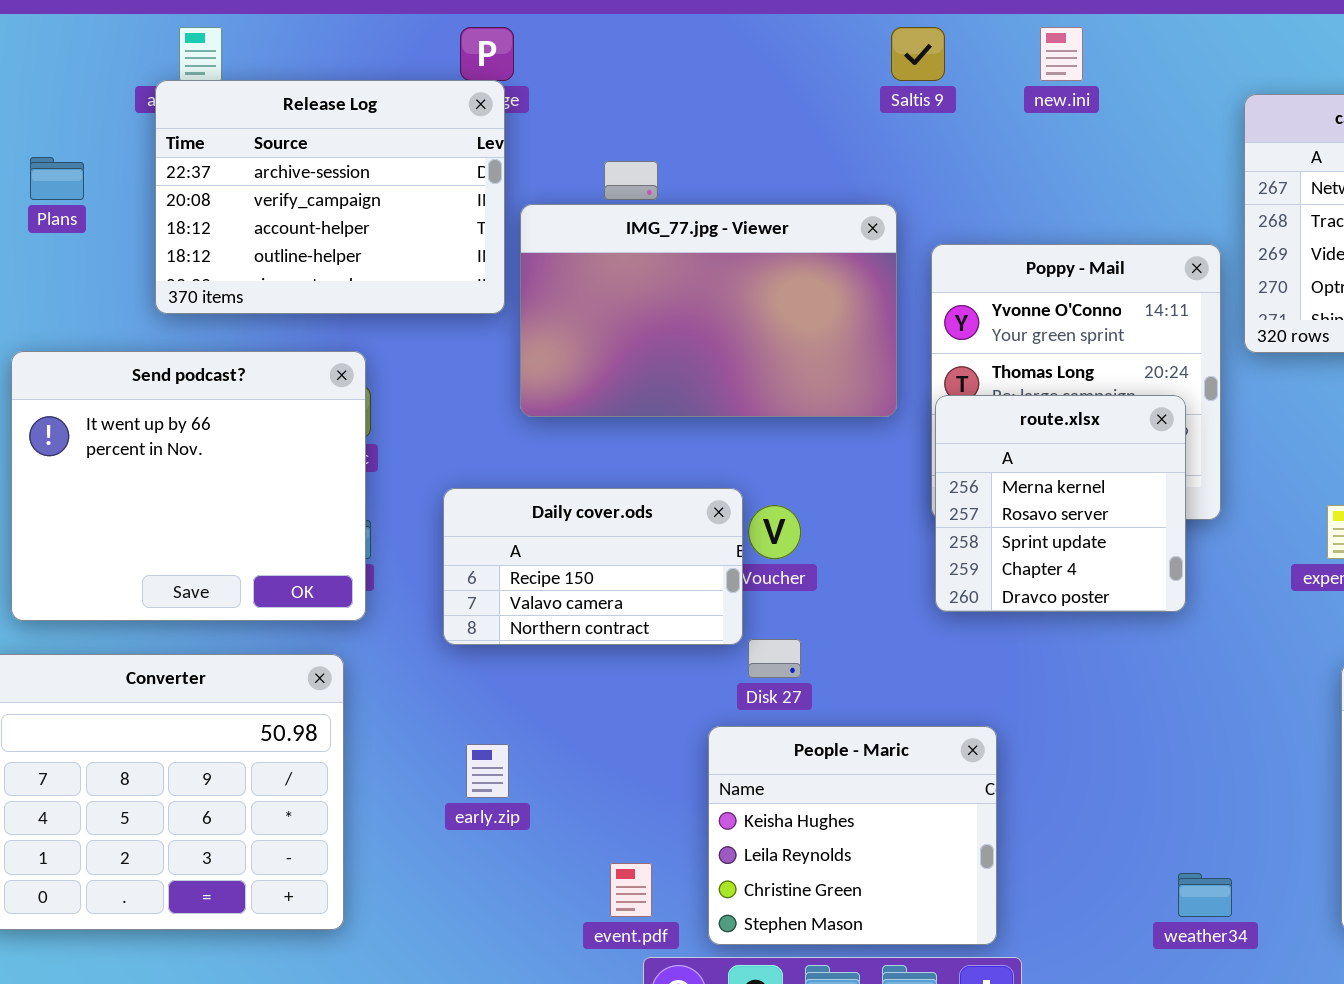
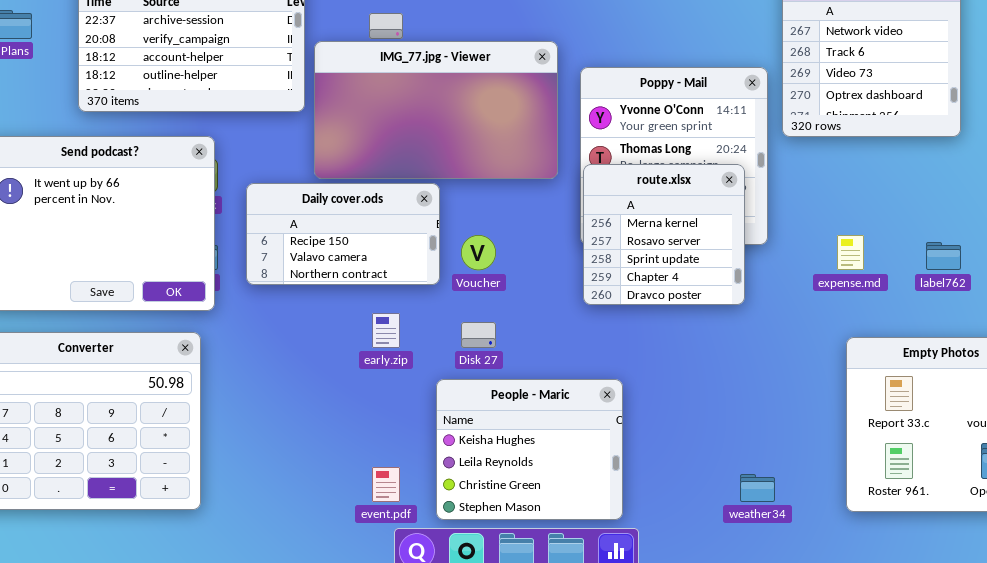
Daily cover.ods: [443,488,743,645] -> [246,183,440,285], moved
early.zip: [466,744,509,798] -> [372,313,400,348], moved

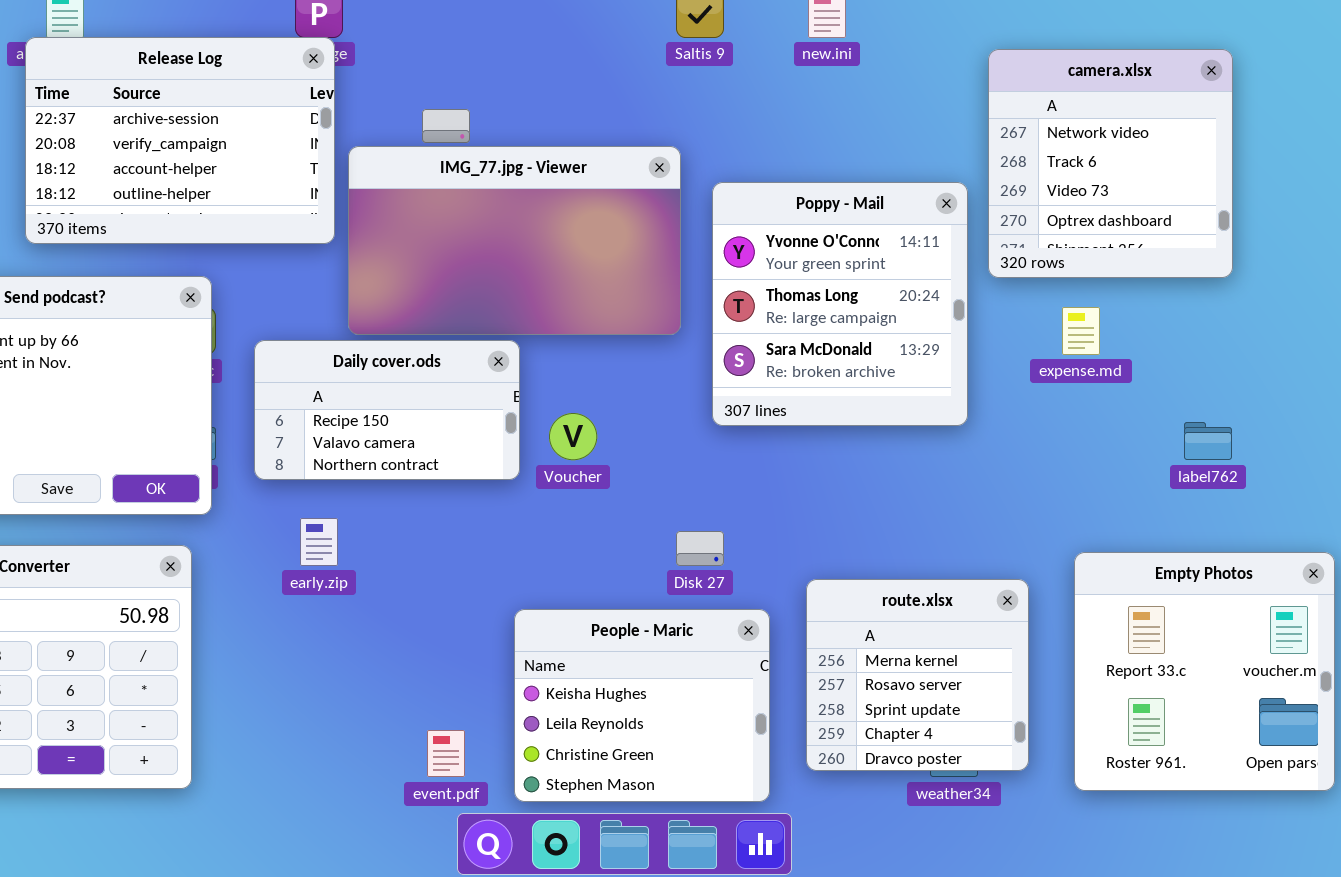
route.xlsx: [583,164,745,305] -> [806,579,1029,771], moved
expense.md: [837,235,864,270] -> [1062,307,1100,355], moved
early.zip: [372,313,400,348] -> [300,518,338,566], moved
Disk 27: [461,322,496,348] -> [676,531,724,566], moved

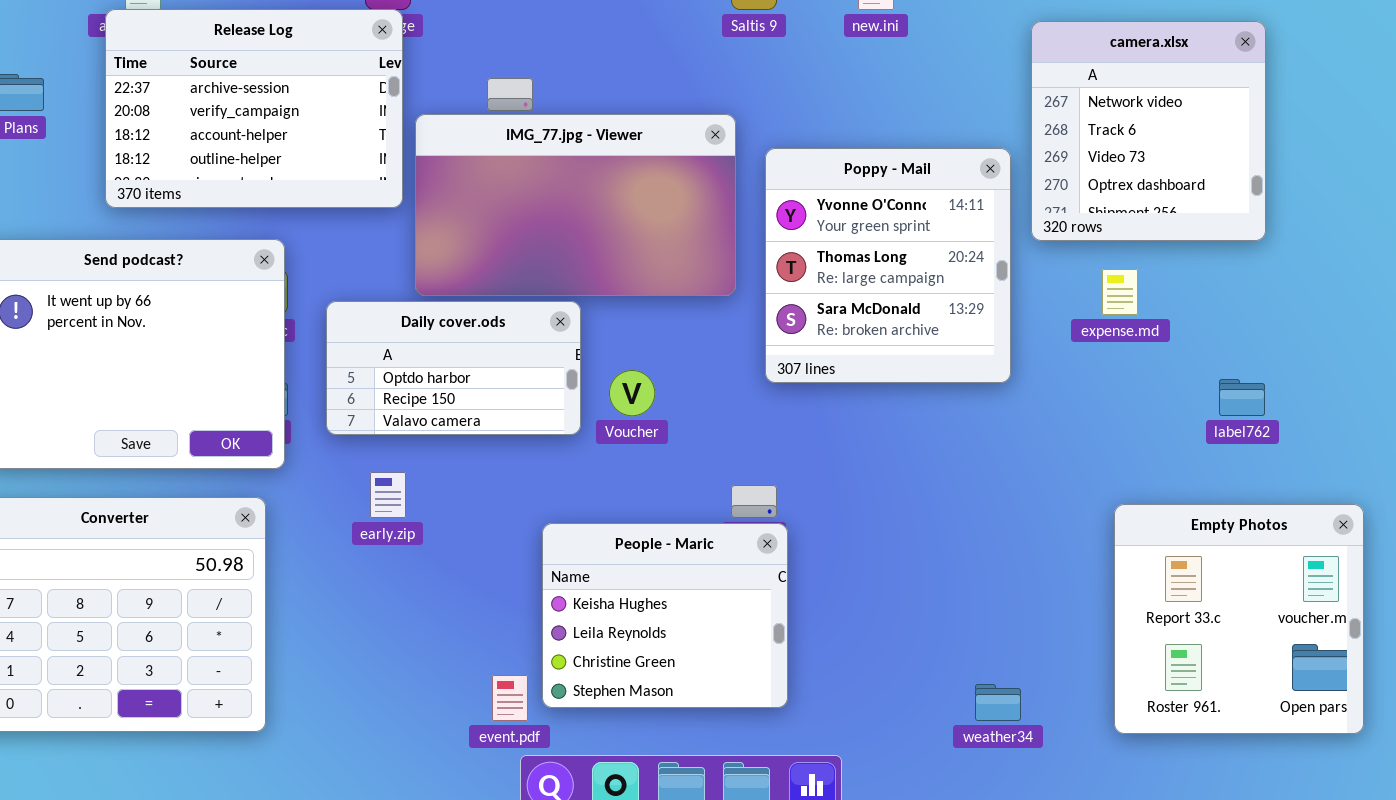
Daily cover.ods: [254,340,520,480] -> [326,301,581,435], scrolled up 1 row
route.xlsx: [806,579,1029,771] -> none, closed
People - Maric: [514,609,770,802] -> [542,523,788,708], moved

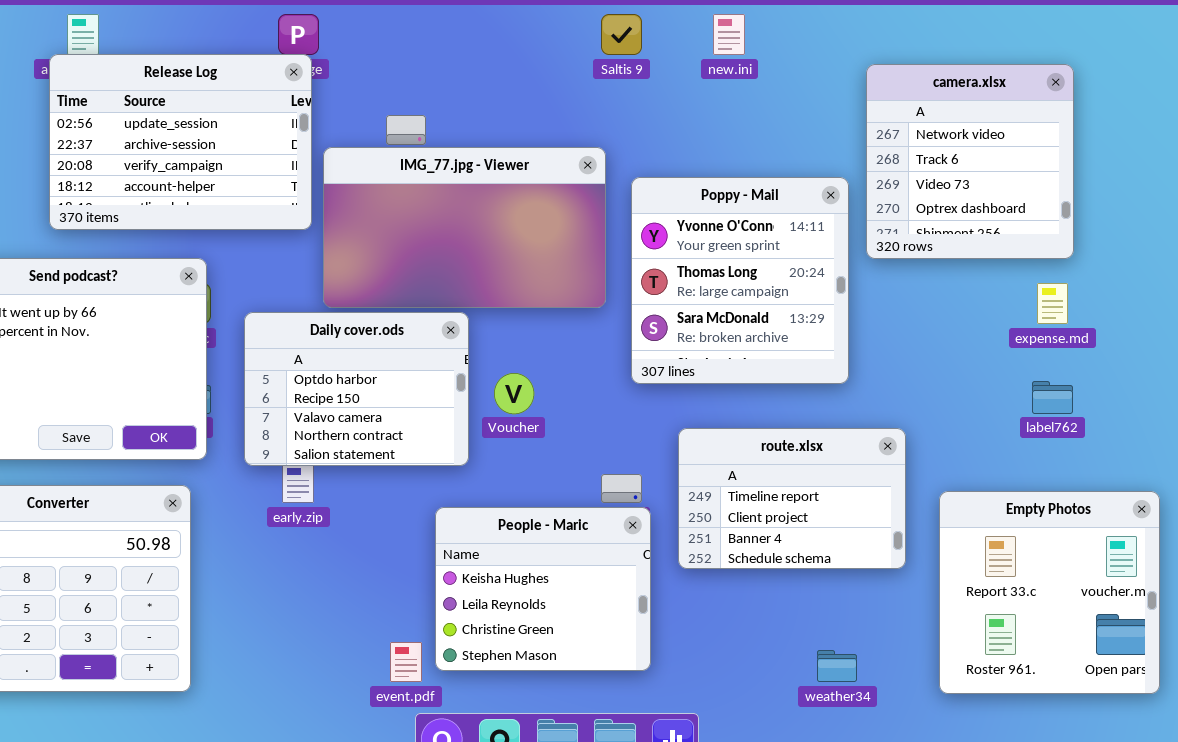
Release Log: [105,9,403,208] -> [49,54,312,230], scrolled up 1 row
expense.md: [1102,269,1138,315] -> [1037,283,1068,324], moved
Daily cover.ods: [326,301,581,435] -> [244,312,469,466], resized
route.xlsx: none -> [678,428,906,569], opened

